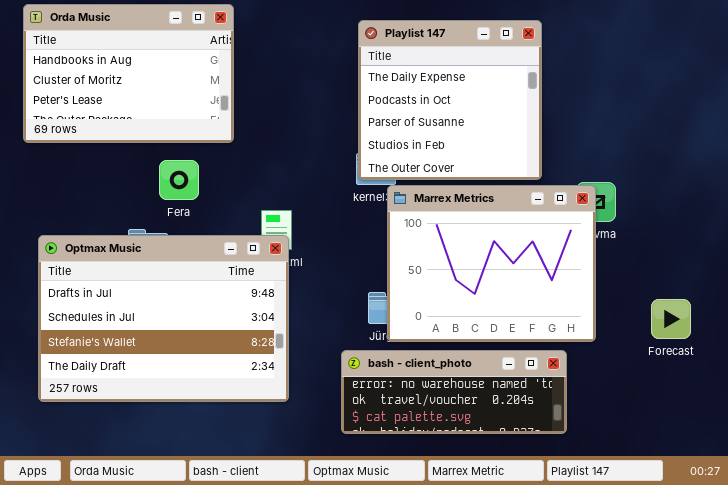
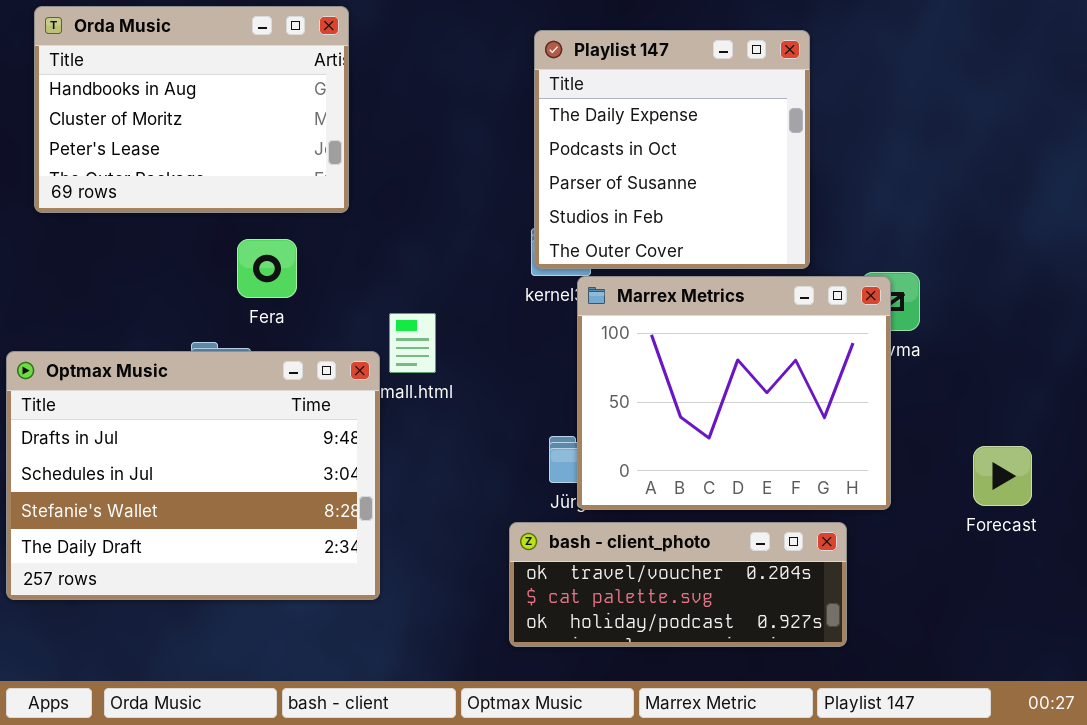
Optmax Music: [38,235,289,402] -> [6,351,380,600], moved
bash - client_photo: [341,350,567,434] -> [509,522,847,647], scrolled down 1 row

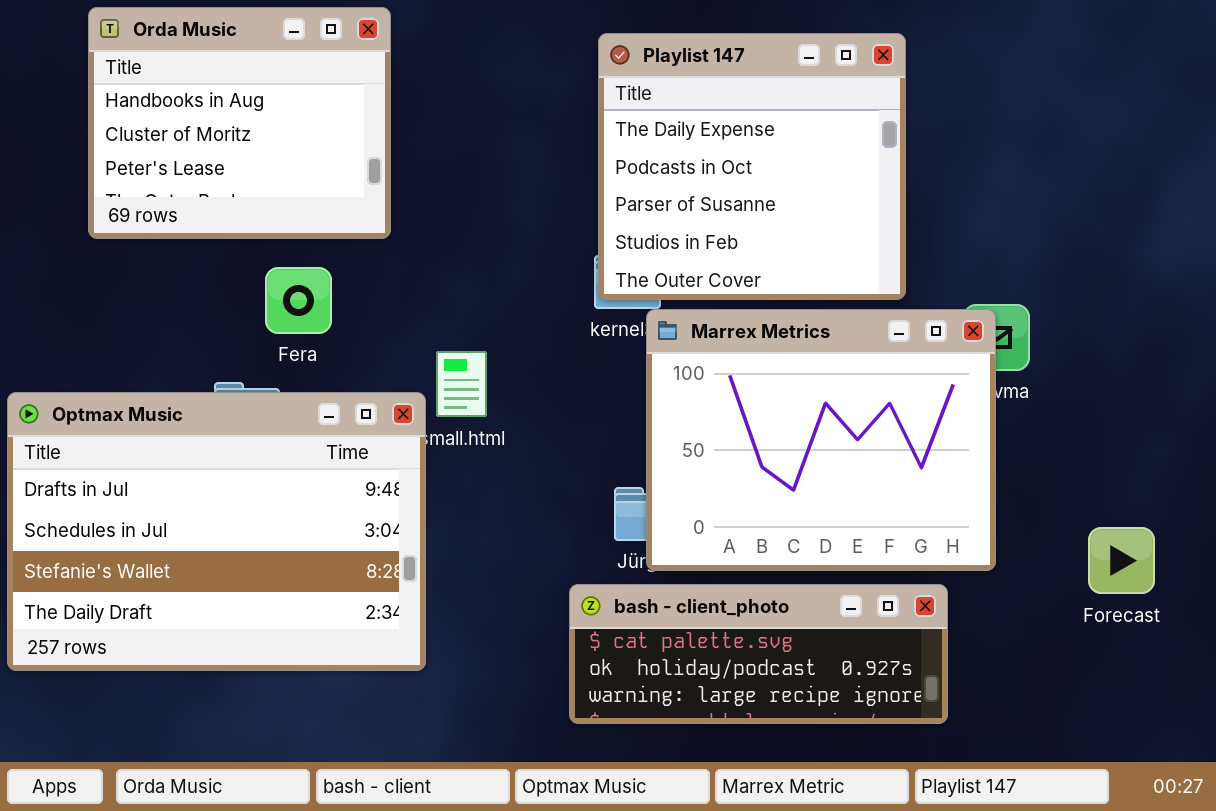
Orda Music: [34,6,349,213] -> [88,7,391,239], resized
Forecast: [973,446,1032,506] -> [1088,527,1155,594], moved
bash - client_photo: [509,522,847,647] -> [569,584,948,724], scrolled down 1 row

